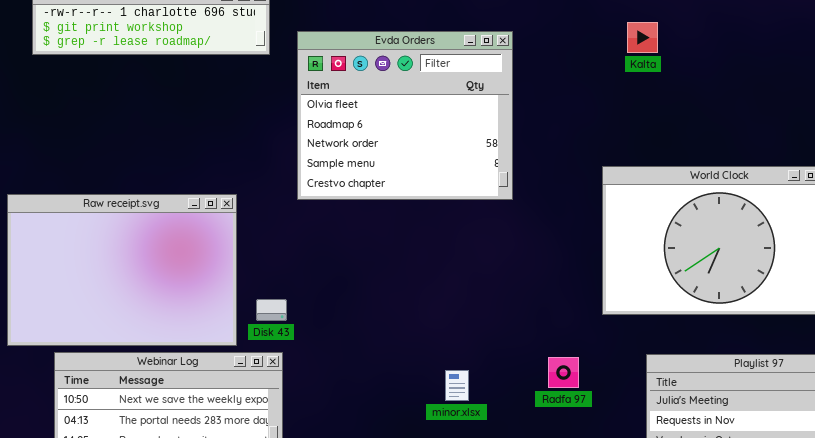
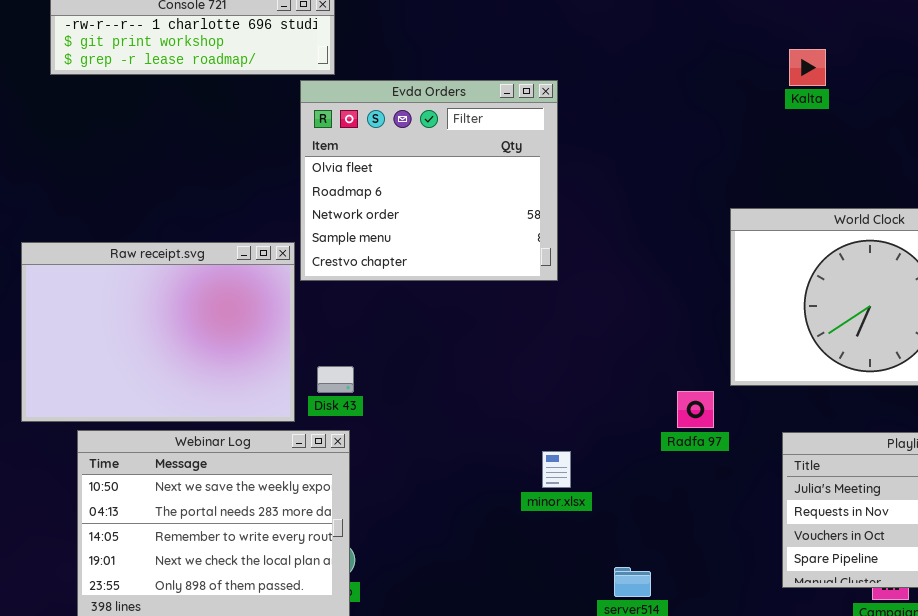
Kalta: [627,22,658,53] -> [789,49,826,86], moved
Evda Orders: [297,31,513,200] -> [300,80,558,281], moved
Radfa 97: [548,357,579,388] -> [677,391,714,428], moved

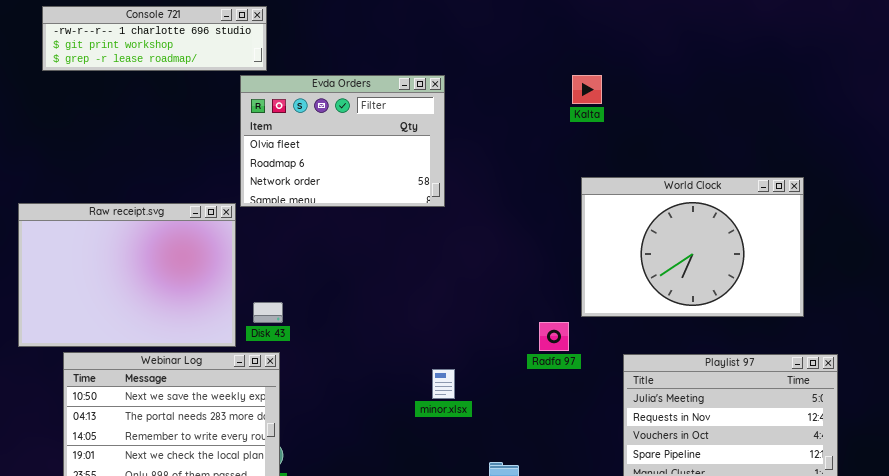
Kalta: [789,49,826,86] -> [572,75,602,104], moved
Evda Orders: [300,80,558,281] -> [240,75,445,207], resized

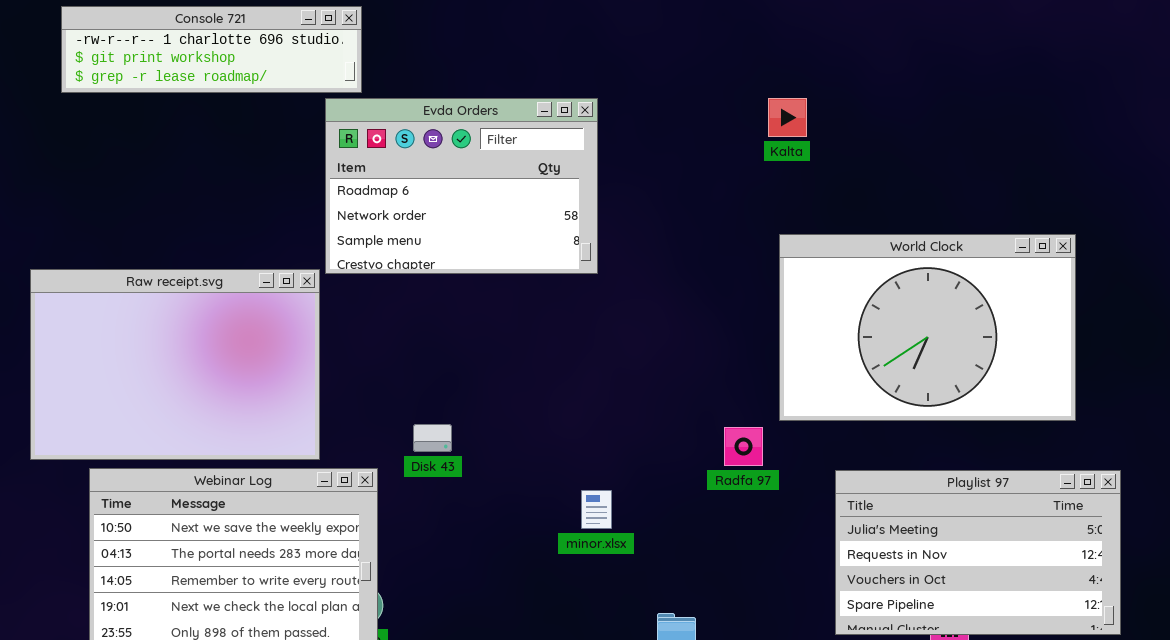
Evda Orders: [240,75,445,207] -> [325,98,598,274], scrolled down 1 row
Disk 43: [253,302,283,323] -> [413,424,452,452], moved

